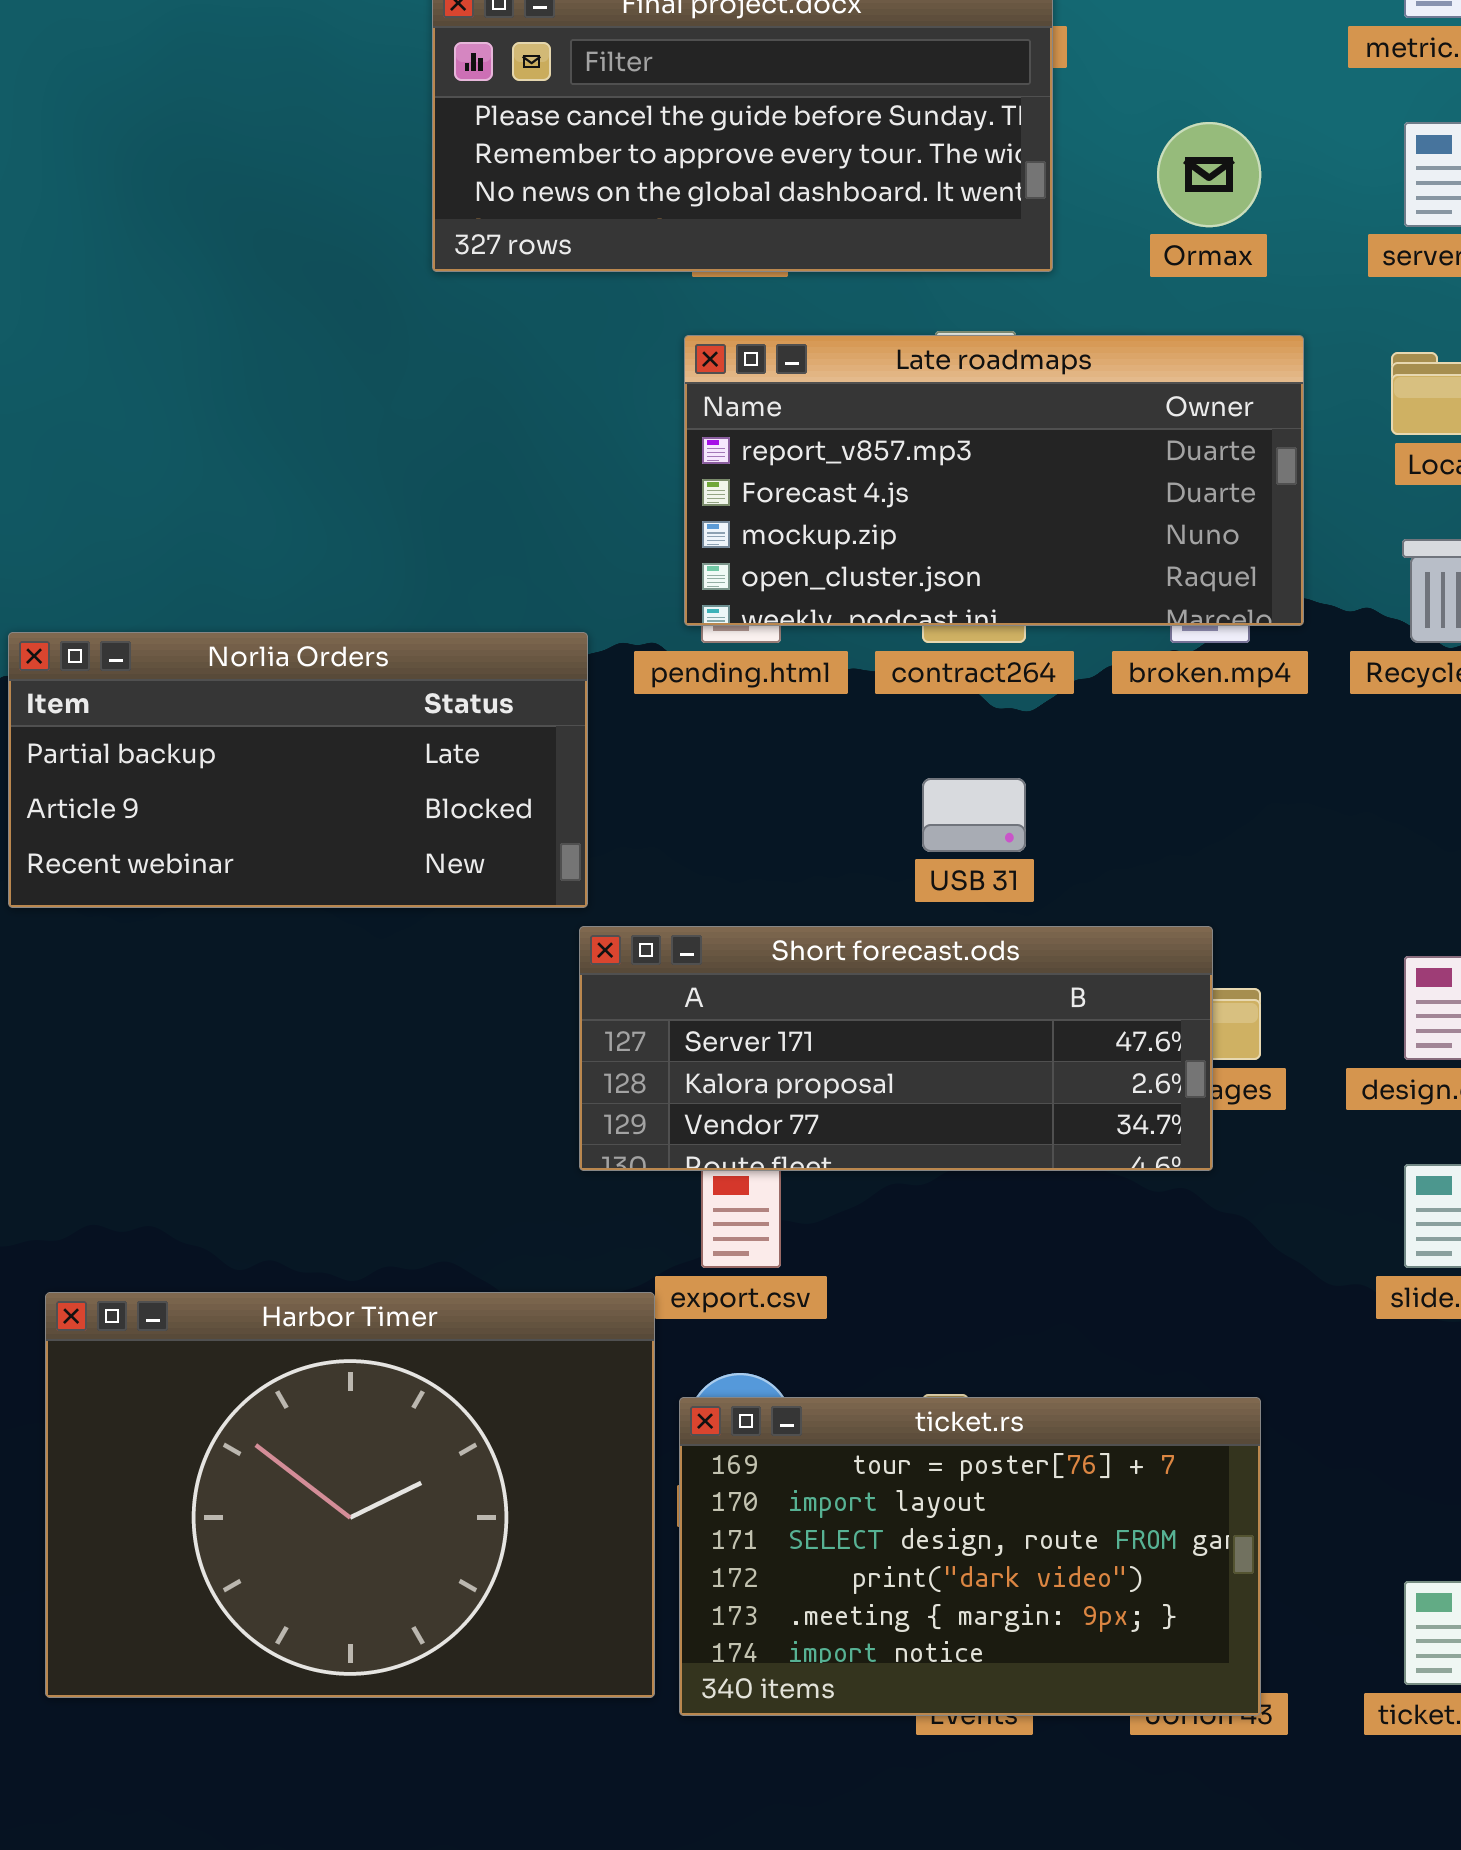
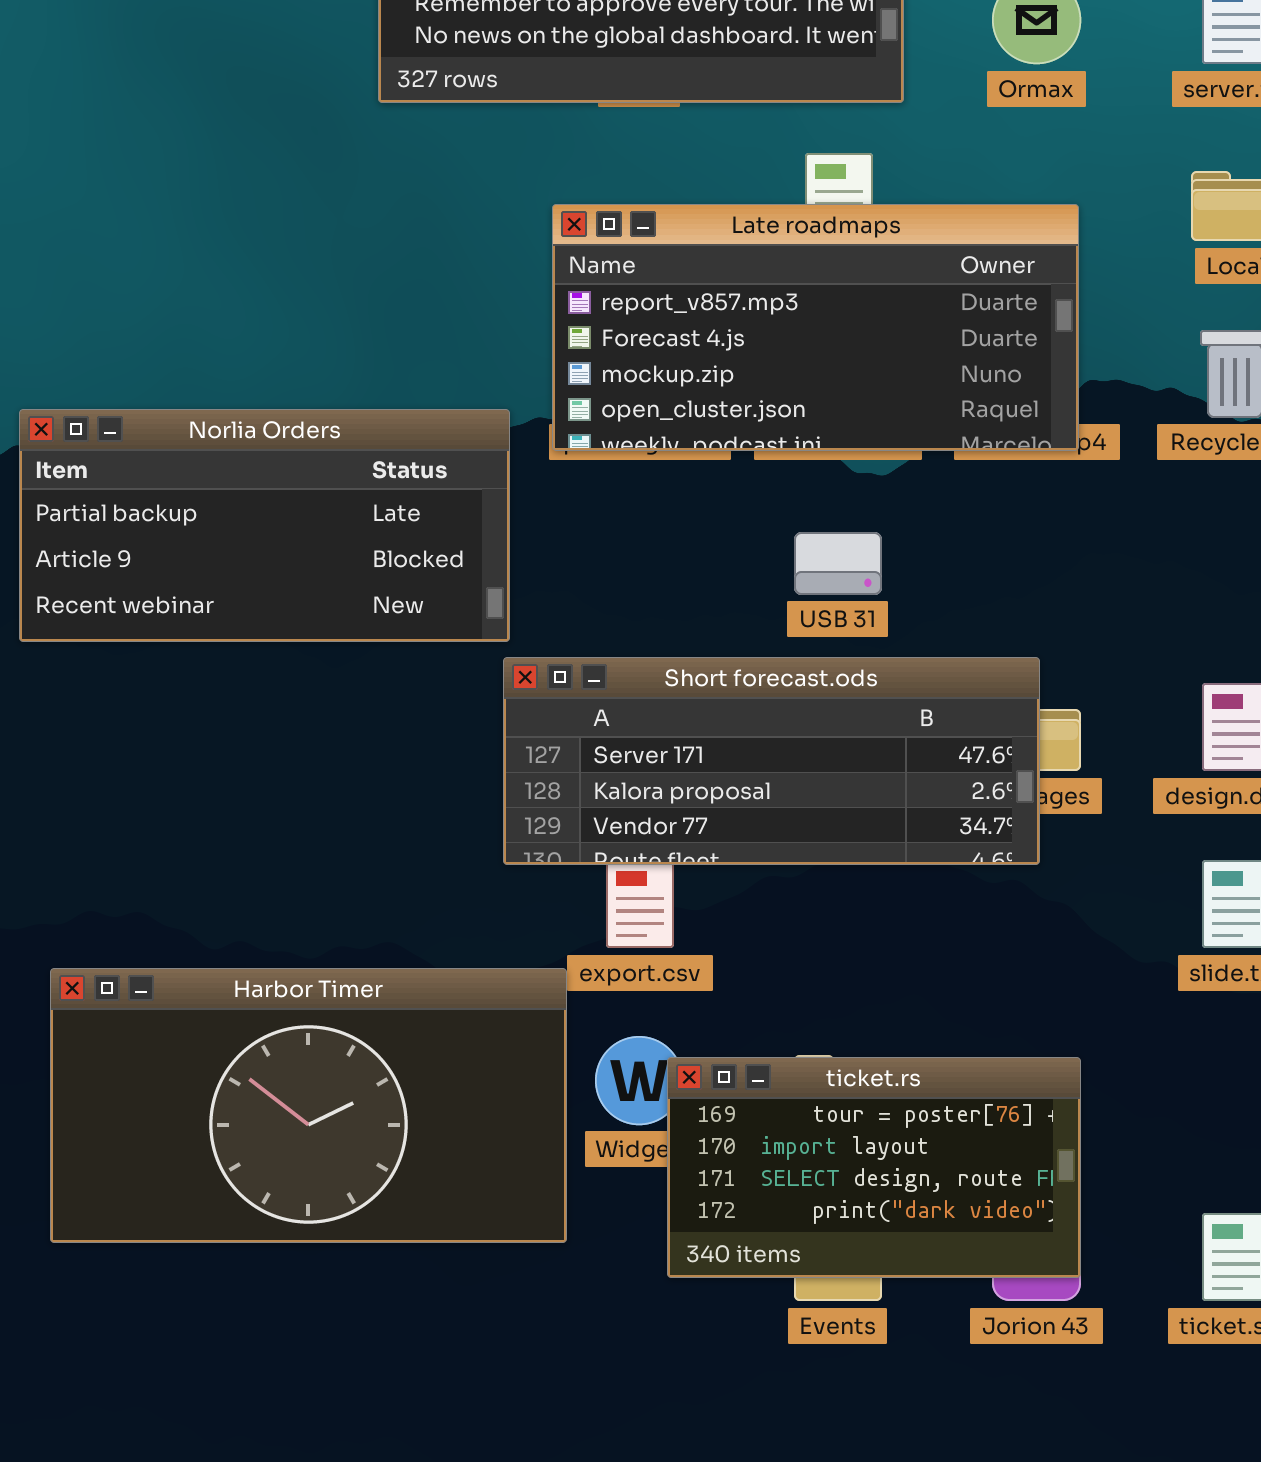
Late roadmaps: [684,335,1304,626] -> [552,204,1079,451], moved
Harbor Timer: [45,1292,655,1698] -> [50,968,567,1243], resized
ticket.rs: [679,1397,1261,1716] -> [667,1057,1081,1278], resized

